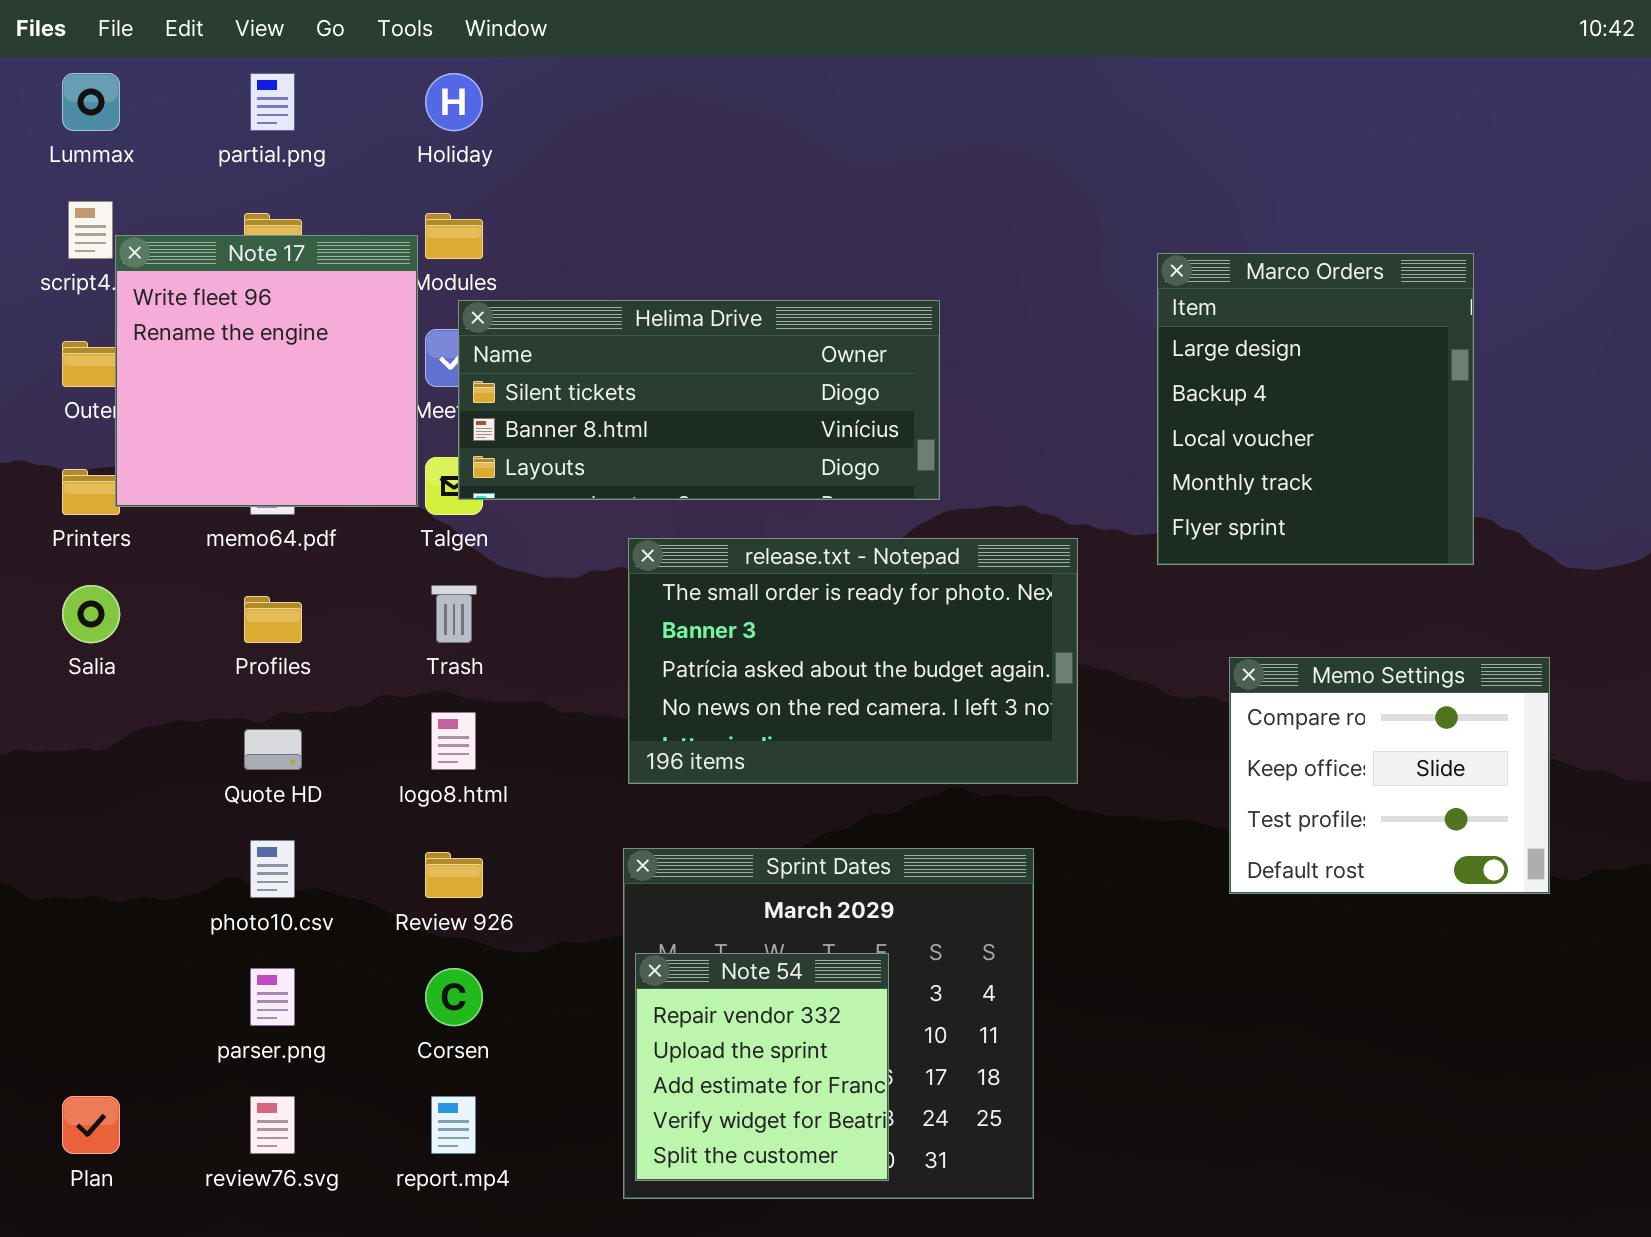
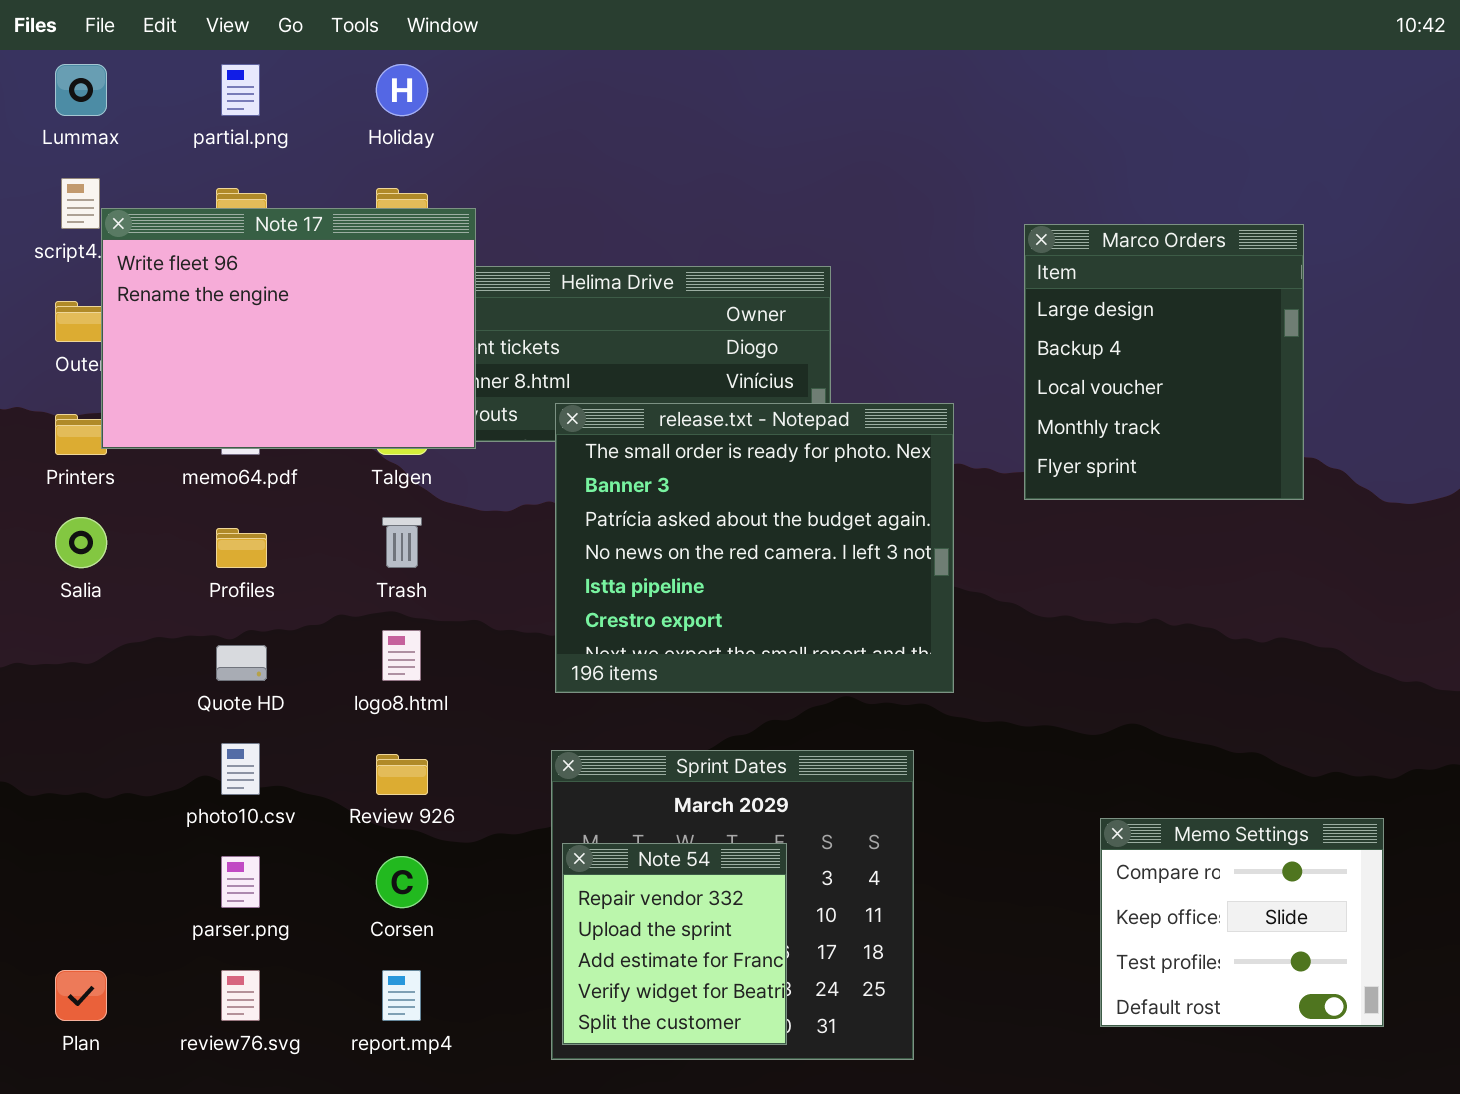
Note 17: [115,235,418,507] -> [101,208,476,449], resized
release.txt - Notepad: [628,538,1078,784] -> [555,403,954,693], resized
Memo Settings: [1229,657,1550,894] -> [1100,818,1384,1027], moved

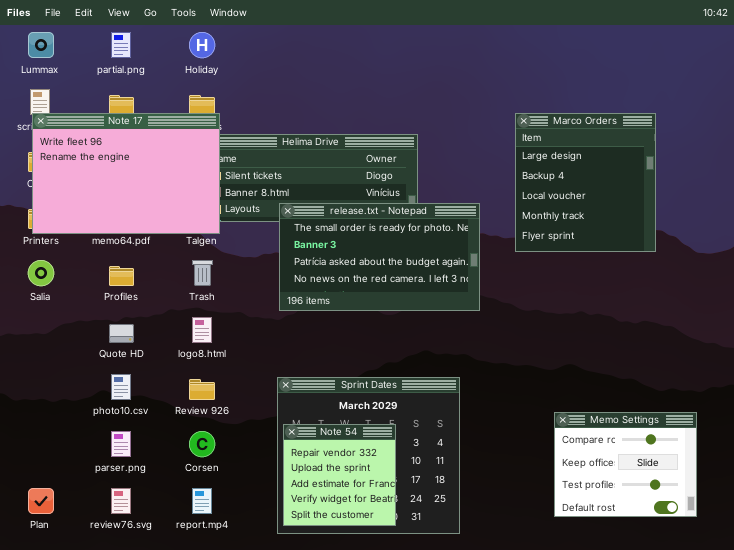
Note 17: [101,208,476,449] -> [32,113,220,234], moved
release.txt - Notepad: [555,403,954,693] -> [279,203,480,311], resized

